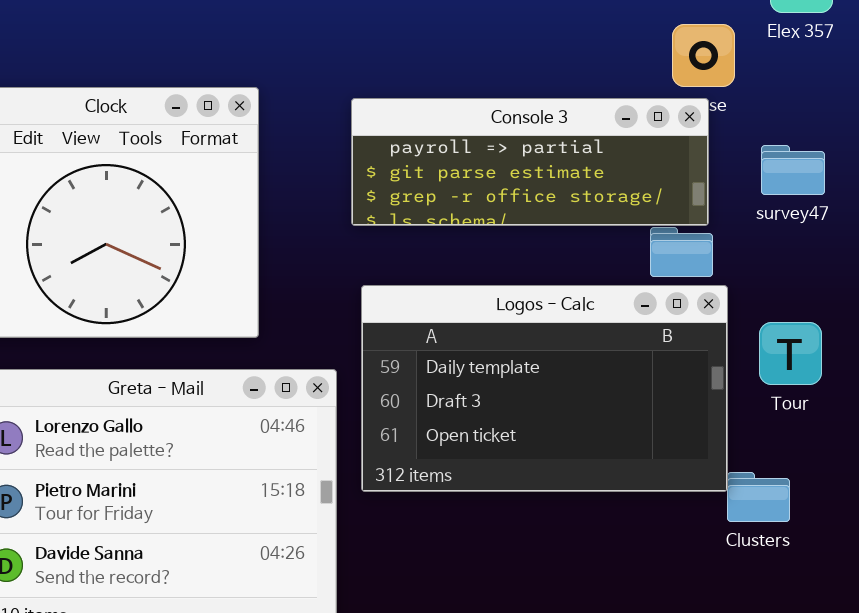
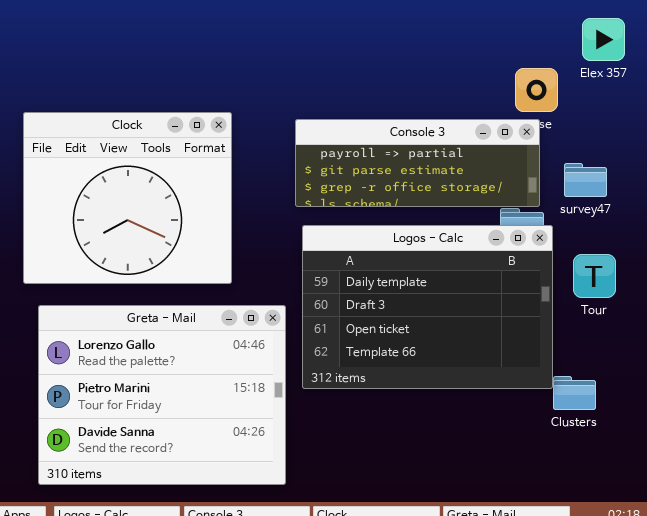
survey47: [761,145,825,195] -> [564,163,607,197], moved
Logos - Calc: [361,285,728,492] -> [302,225,553,389], resized
Tour: [759,322,822,385] -> [573,254,616,298], moved

